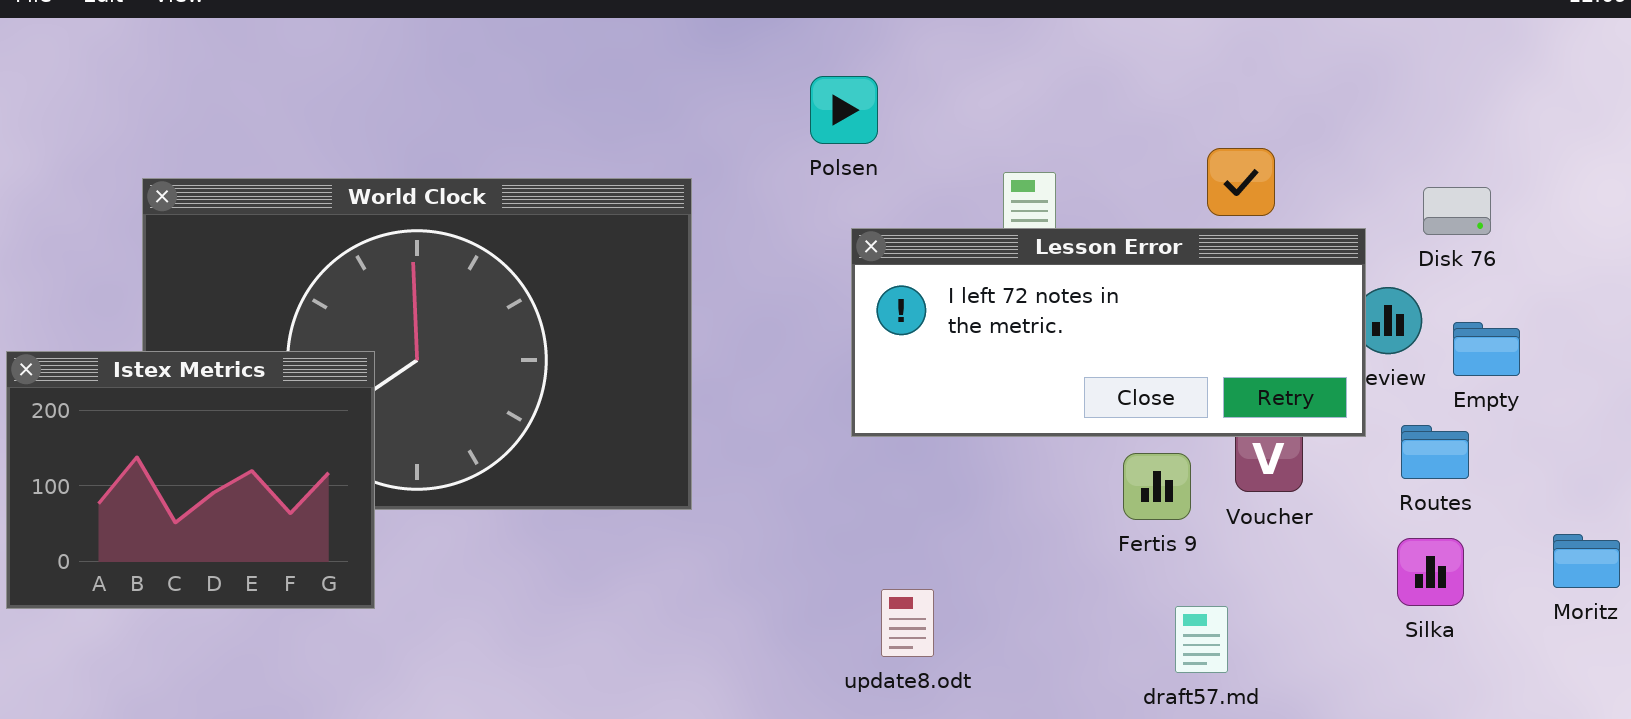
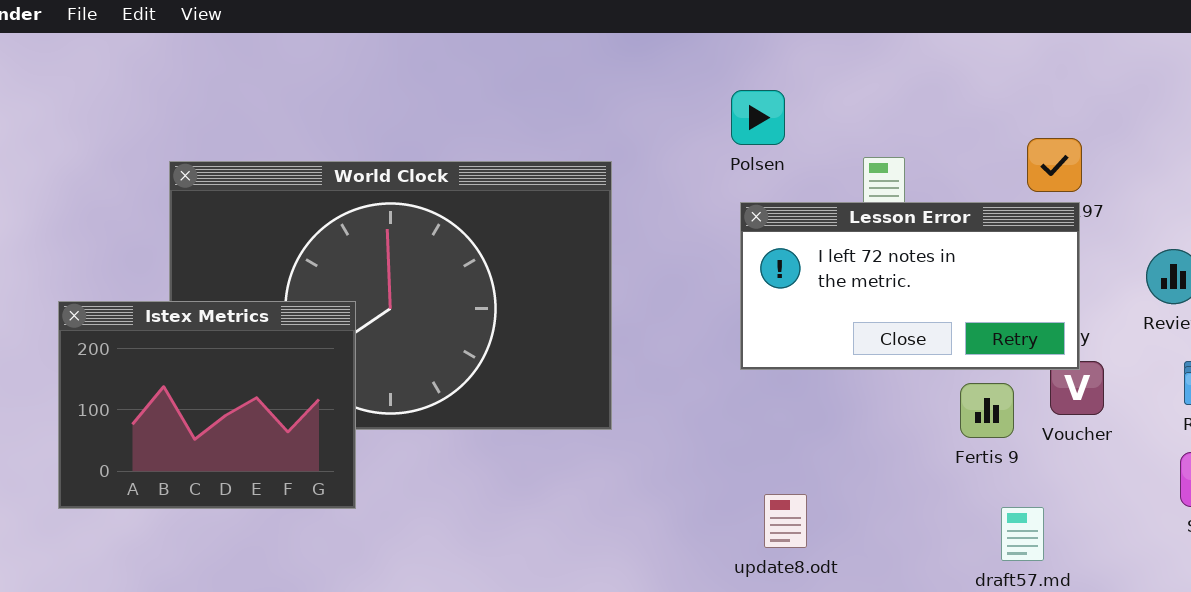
Polsen: [810,76,878,144] -> [731,90,785,145], moved
Lesson Error: [851,228,1366,437] -> [740,202,1080,370], resized

